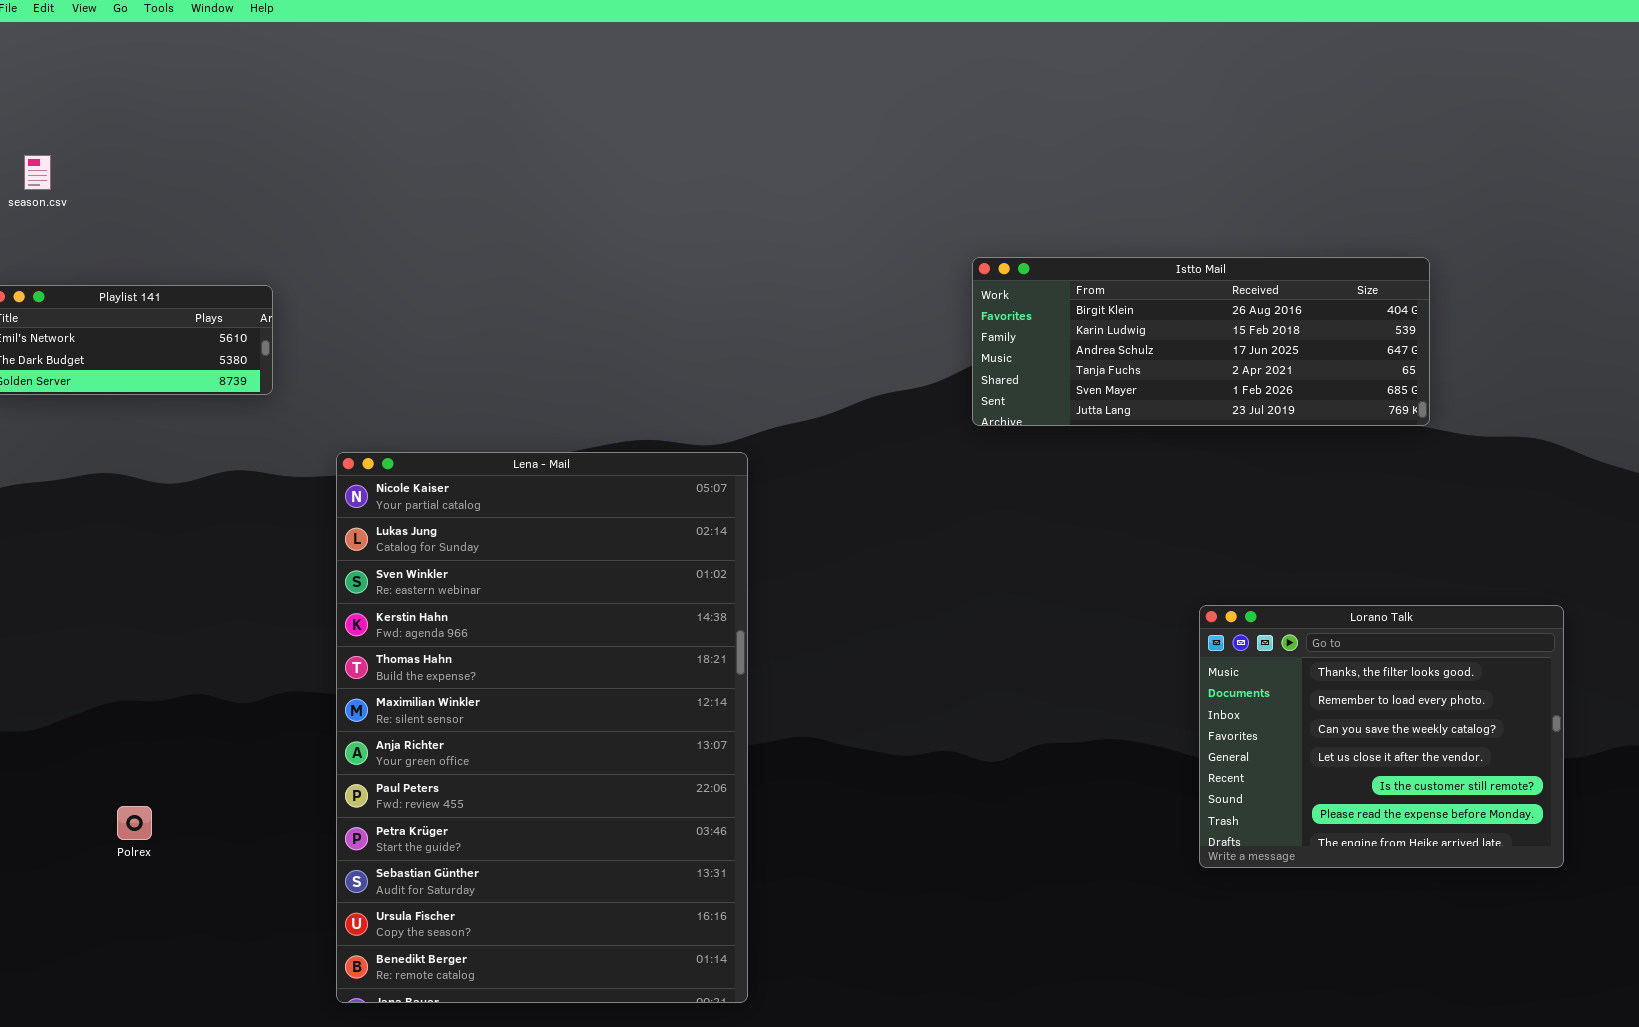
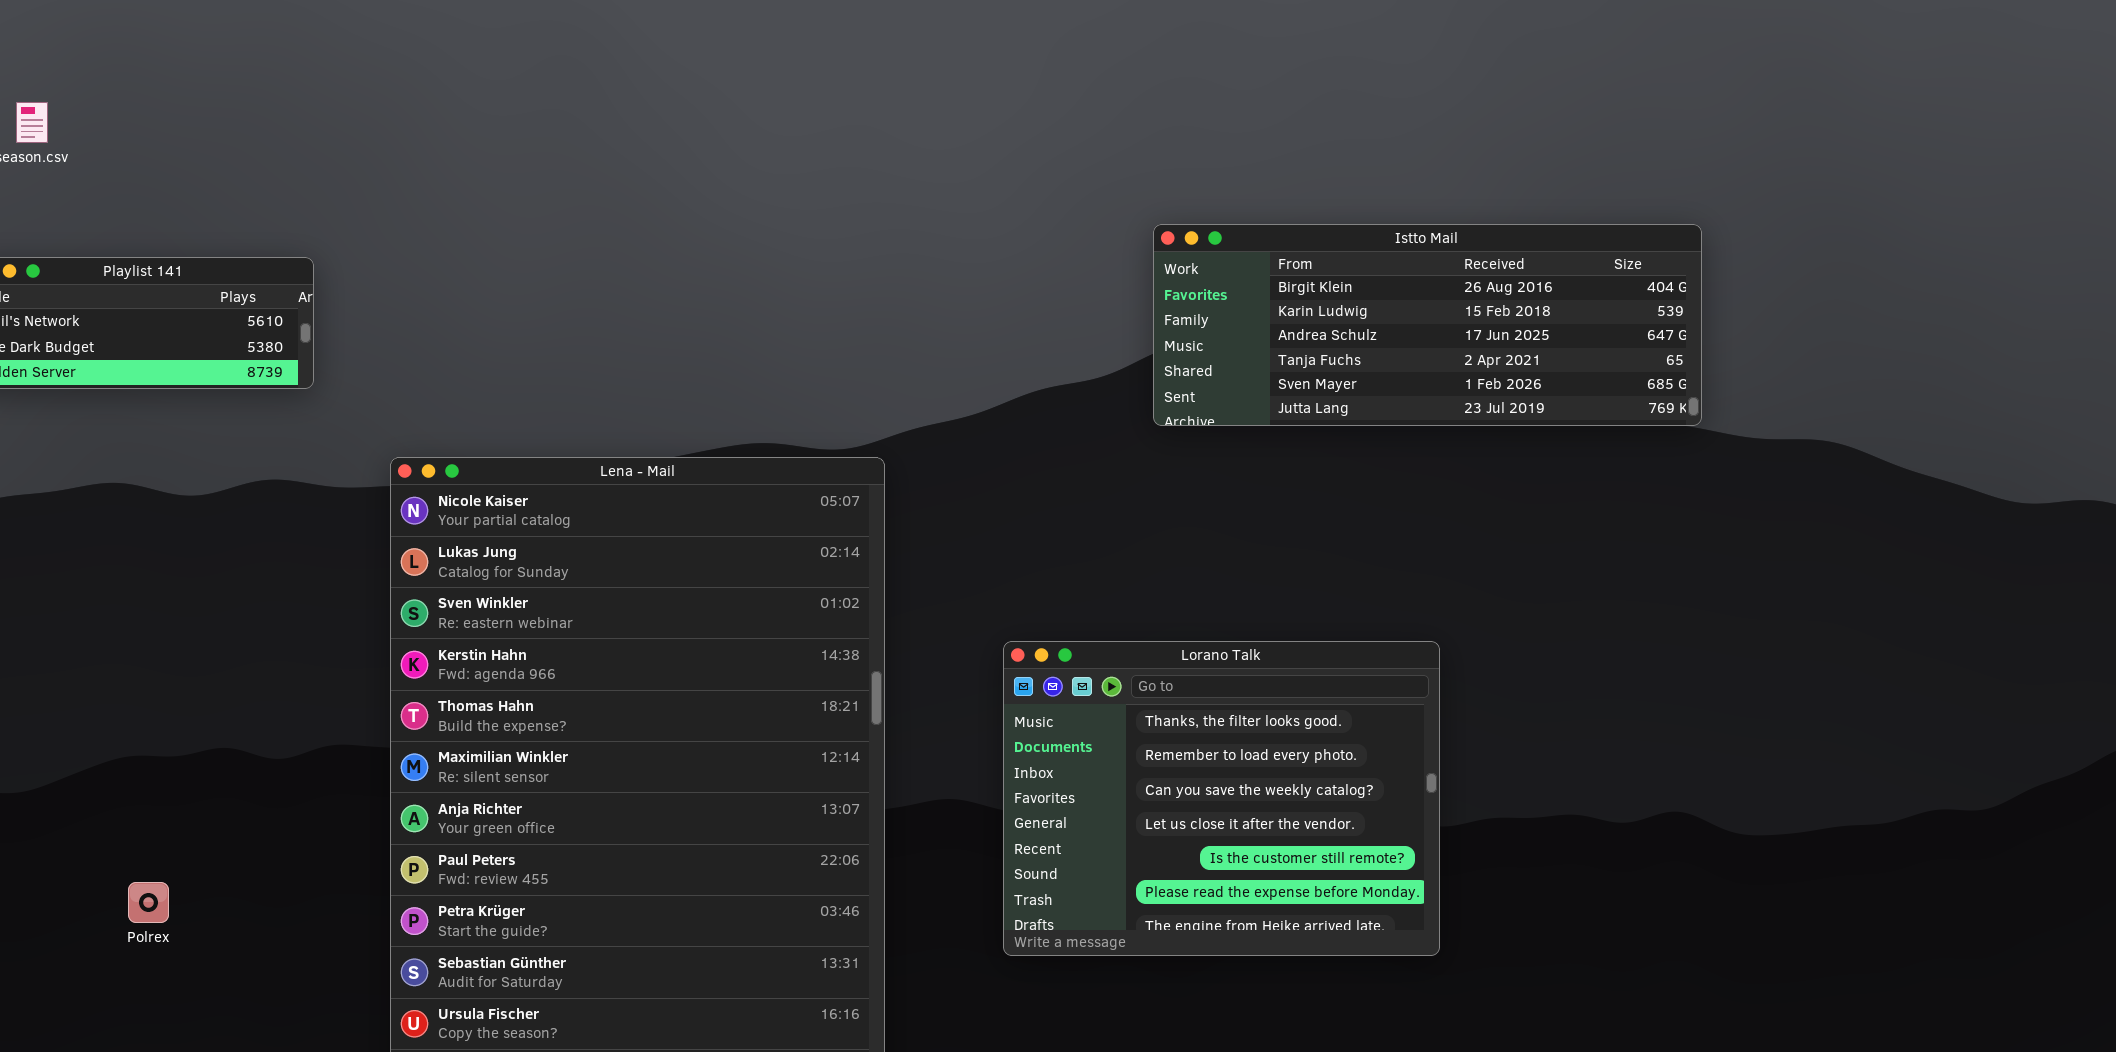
Lorano Talk: [1199,605,1564,868] -> [1003,641,1440,956], moved

